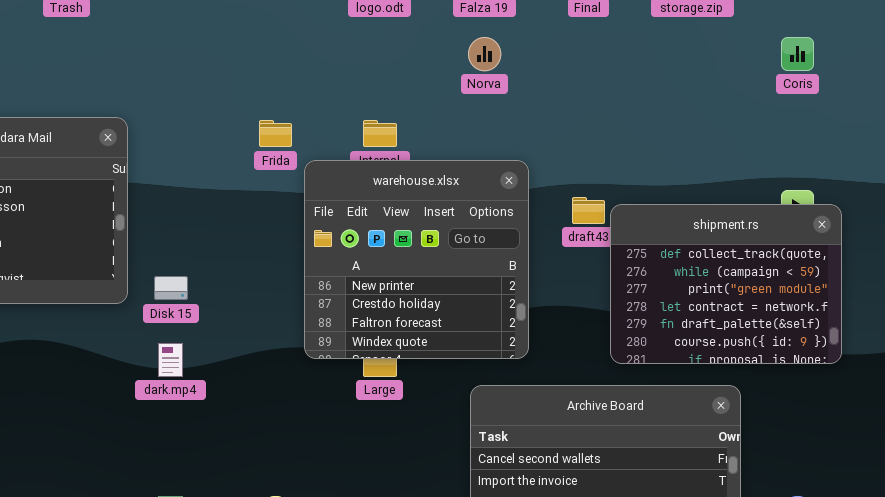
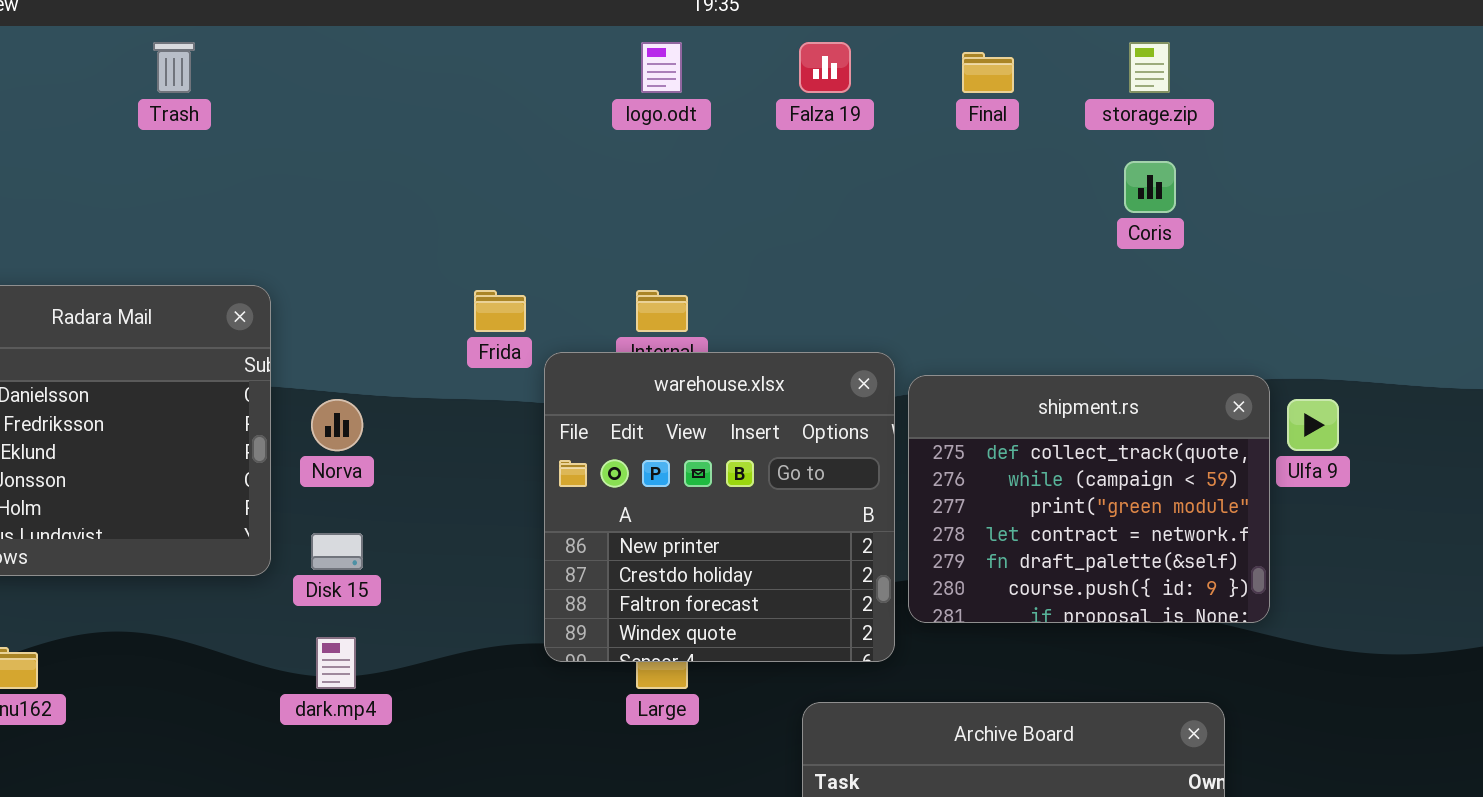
Norva: [468,37,501,71] -> [311,399,363,451], moved
Coris: [781,37,814,71] -> [1124,161,1176,213], moved
shipment.rs: [610,204,842,364] -> [908,375,1270,623], moved

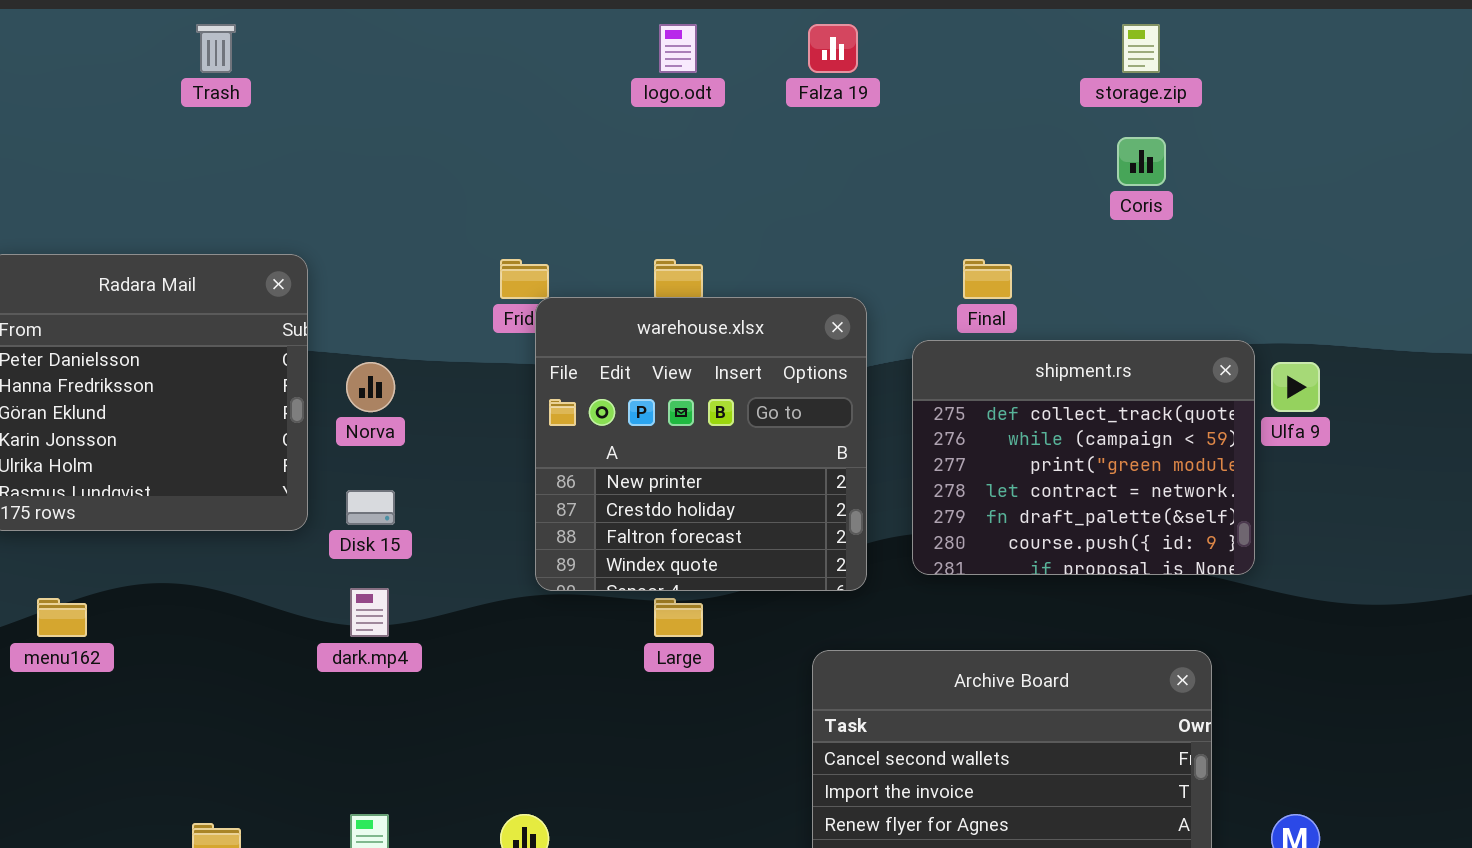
Final: [962,52,1014,93] -> [963,259,1012,299], moved
warehouse.xlsx: [544,352,895,662] -> [535,297,867,591], moved

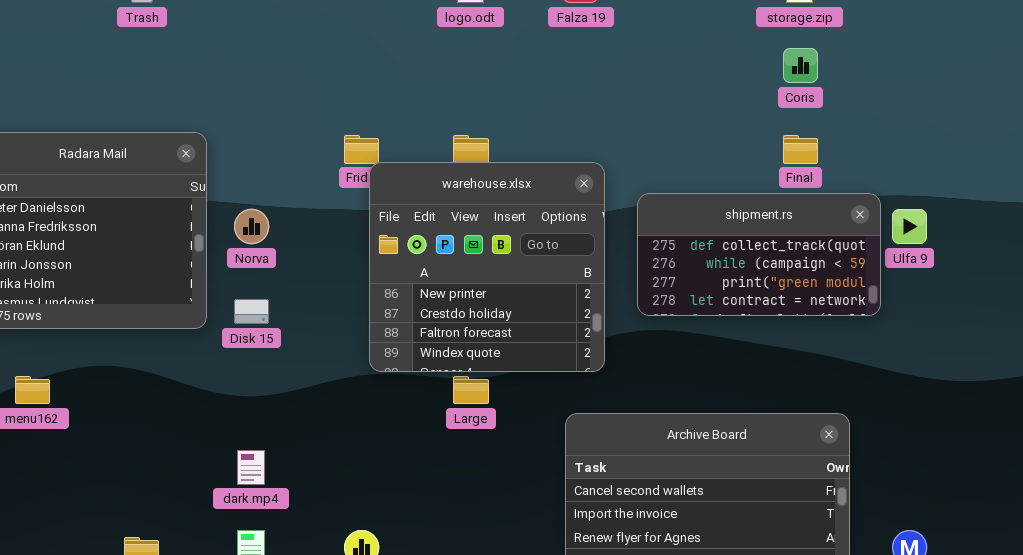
Final: [963,259,1012,299] -> [783,135,818,164], moved
shipment.rs: [912,340,1255,575] -> [637,193,881,316], resized
dark.mp4: [350,588,389,637] -> [237,450,265,485], moved

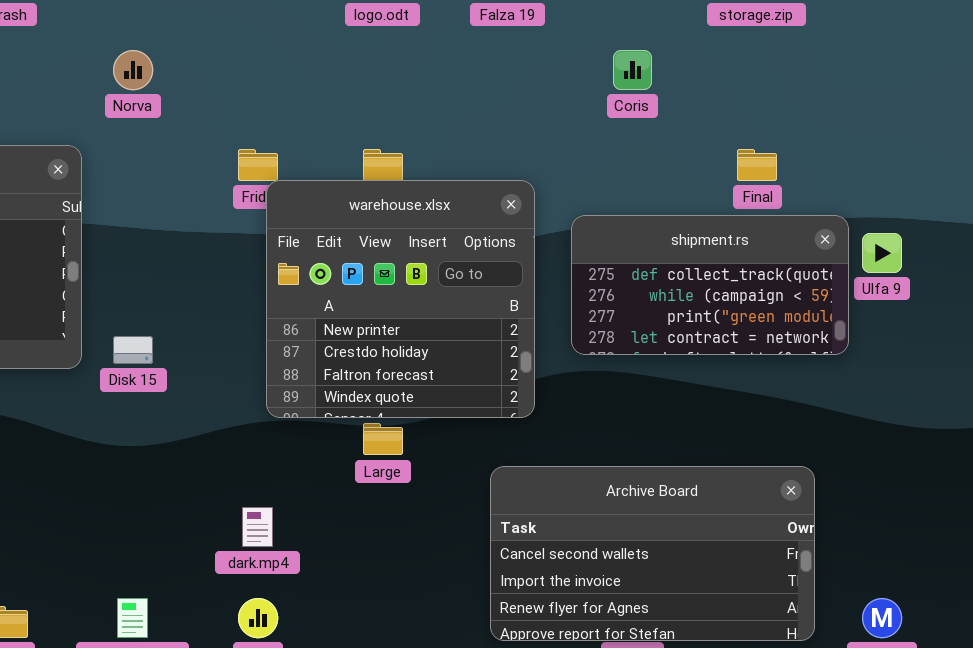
Coris: [783,48,818,83] -> [613,50,652,90], moved
Norva: [234,209,269,244] -> [113,50,153,90], moved
dark.mp4: [237,450,265,485] -> [242,507,273,547], moved

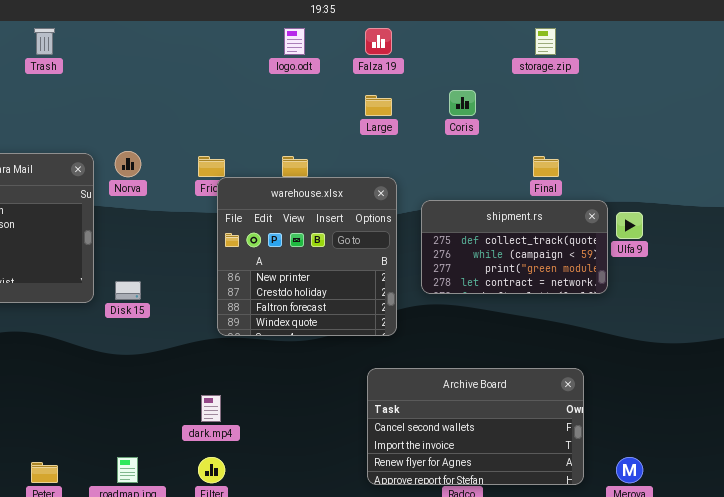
Norva: [113,50,153,90] -> [115,151,141,177], moved
Large: [363,423,403,455] -> [365,95,392,116], moved

